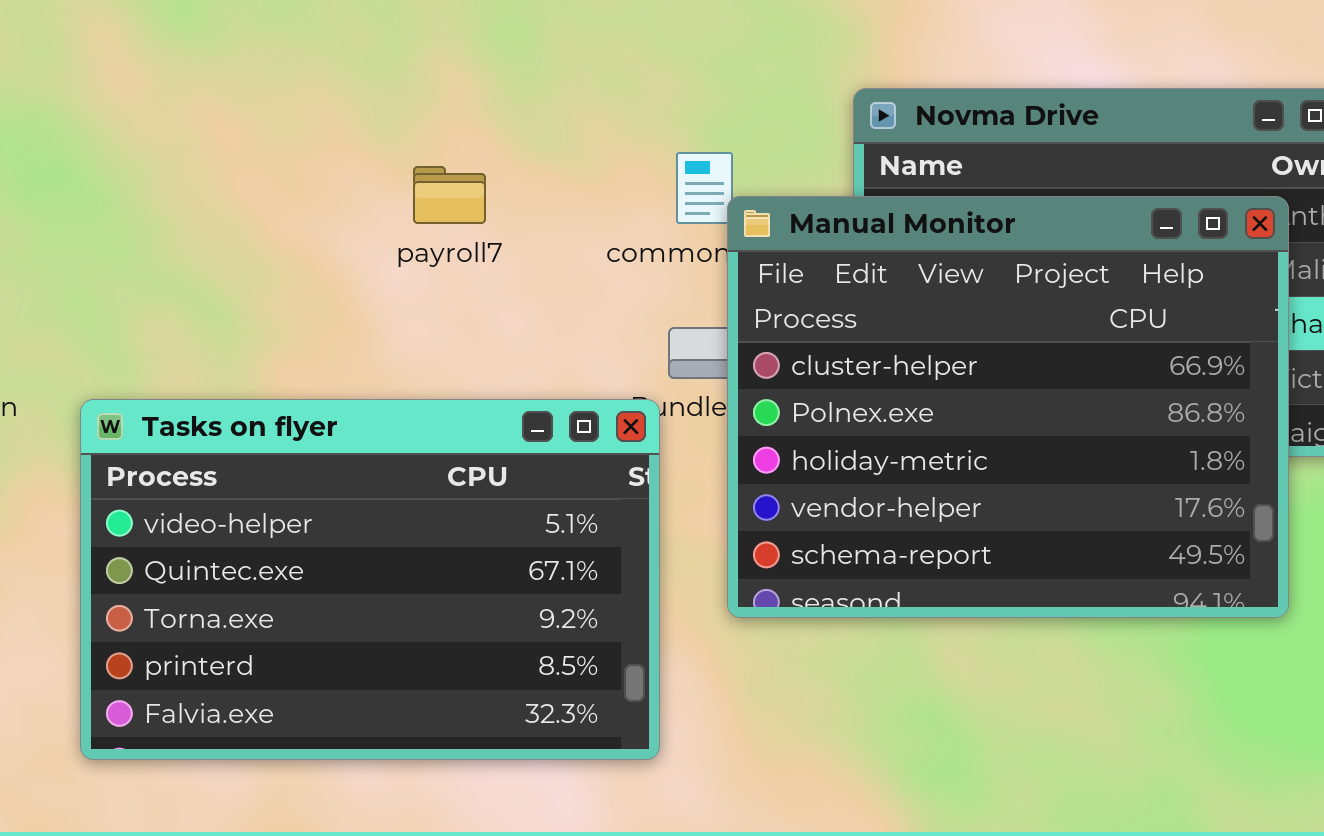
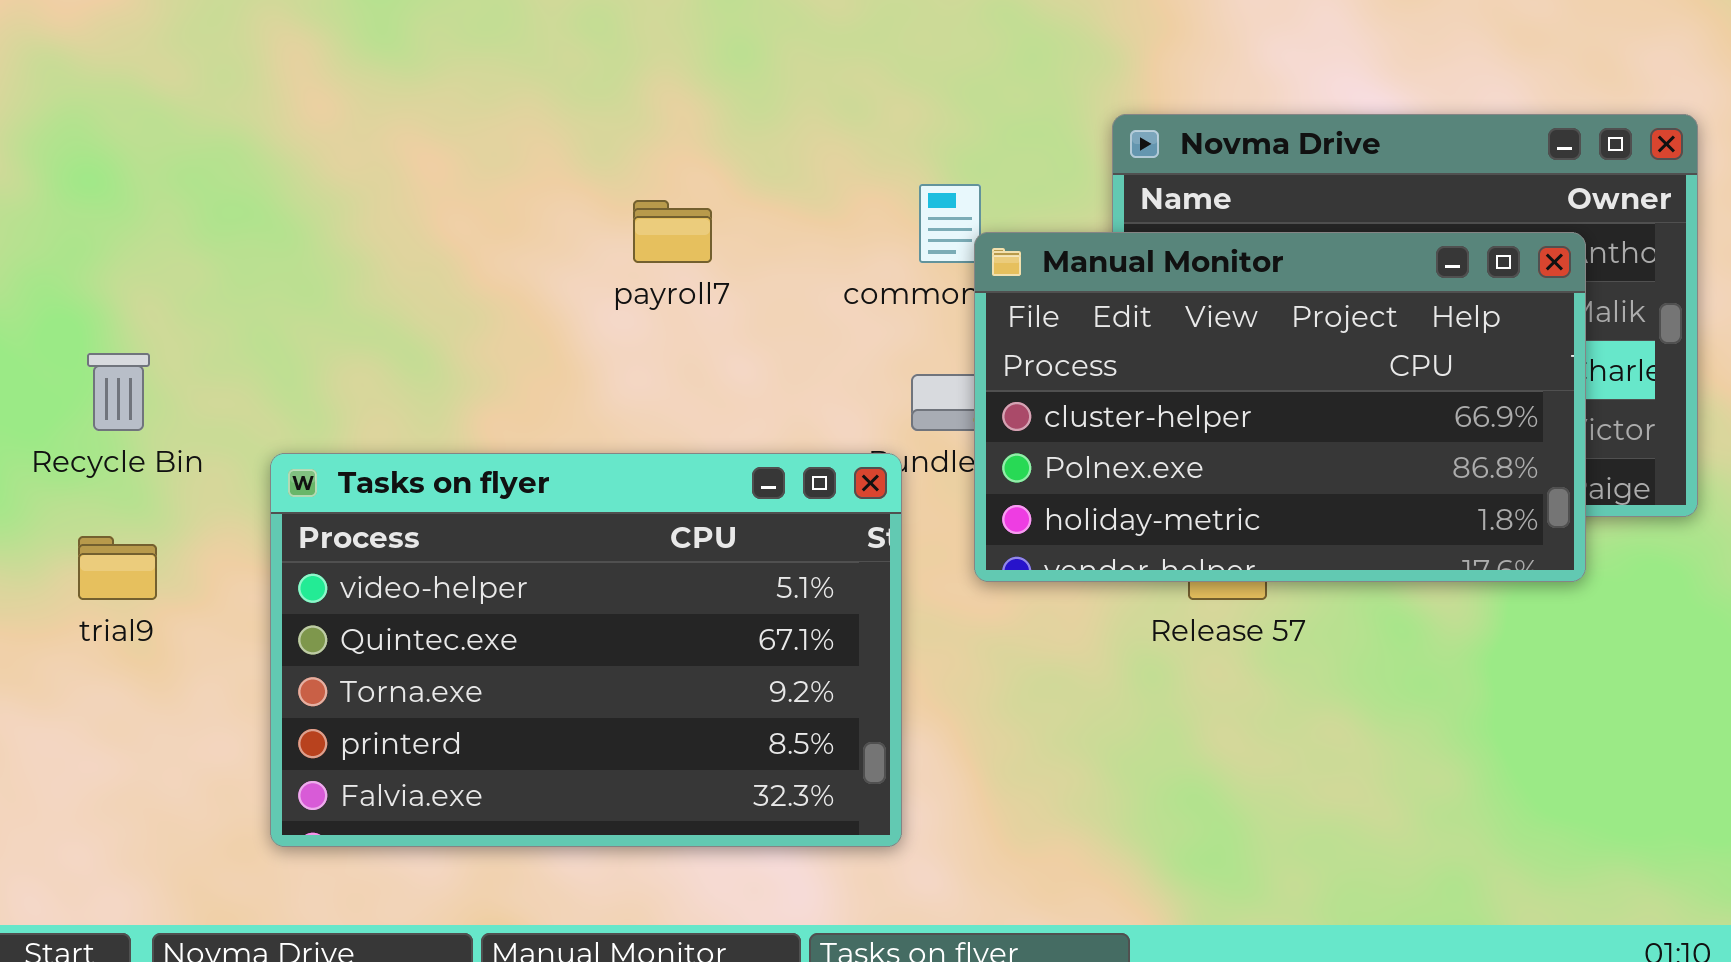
Manual Monitor: [727,196,1289,618] -> [974,232,1586,582], resized

